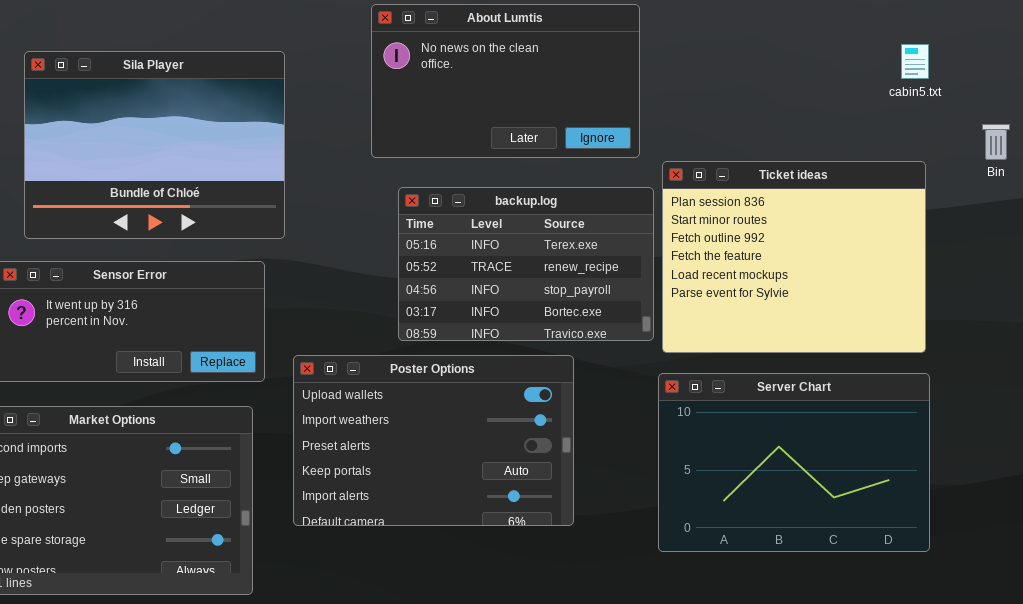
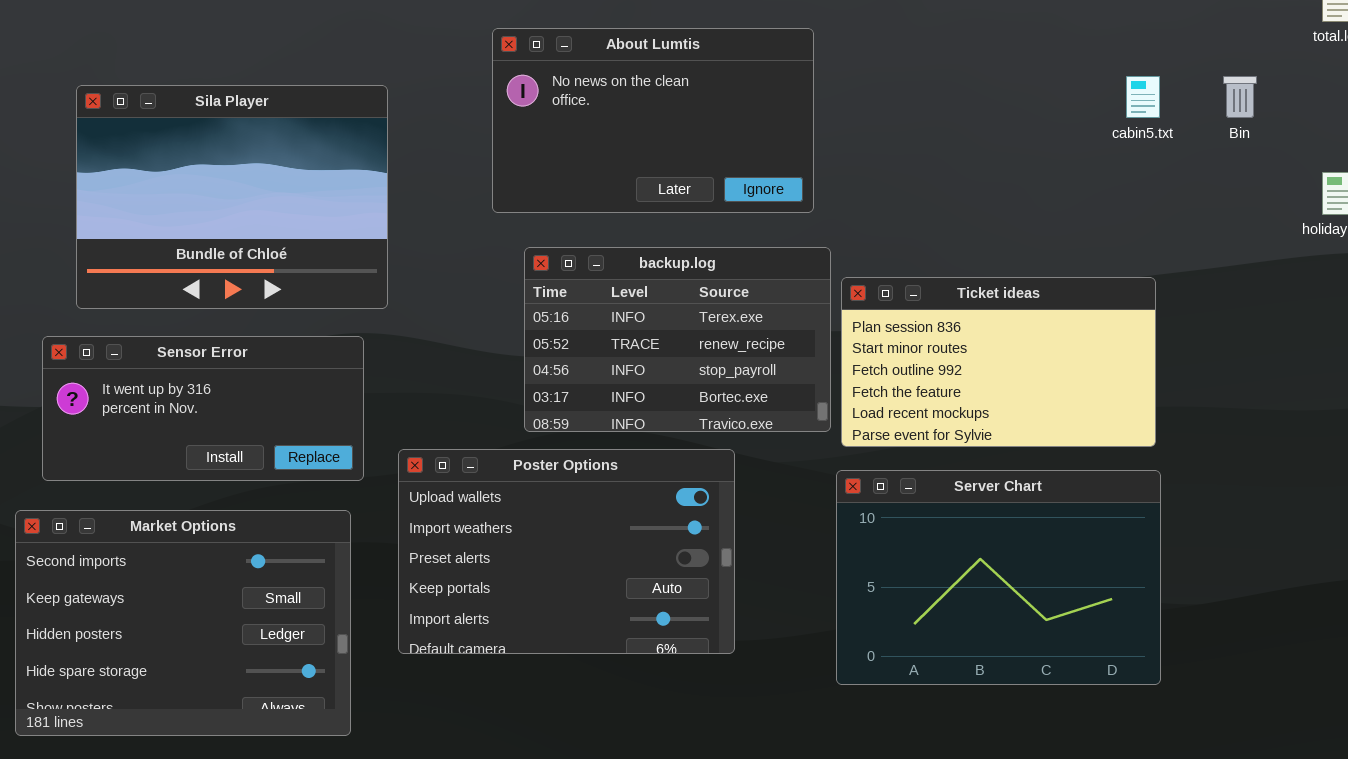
Bin: [982,124,1010,160] -> [1223,76,1257,118], moved
Ticket ideas: [662,161,926,353] -> [841,277,1156,447], resized

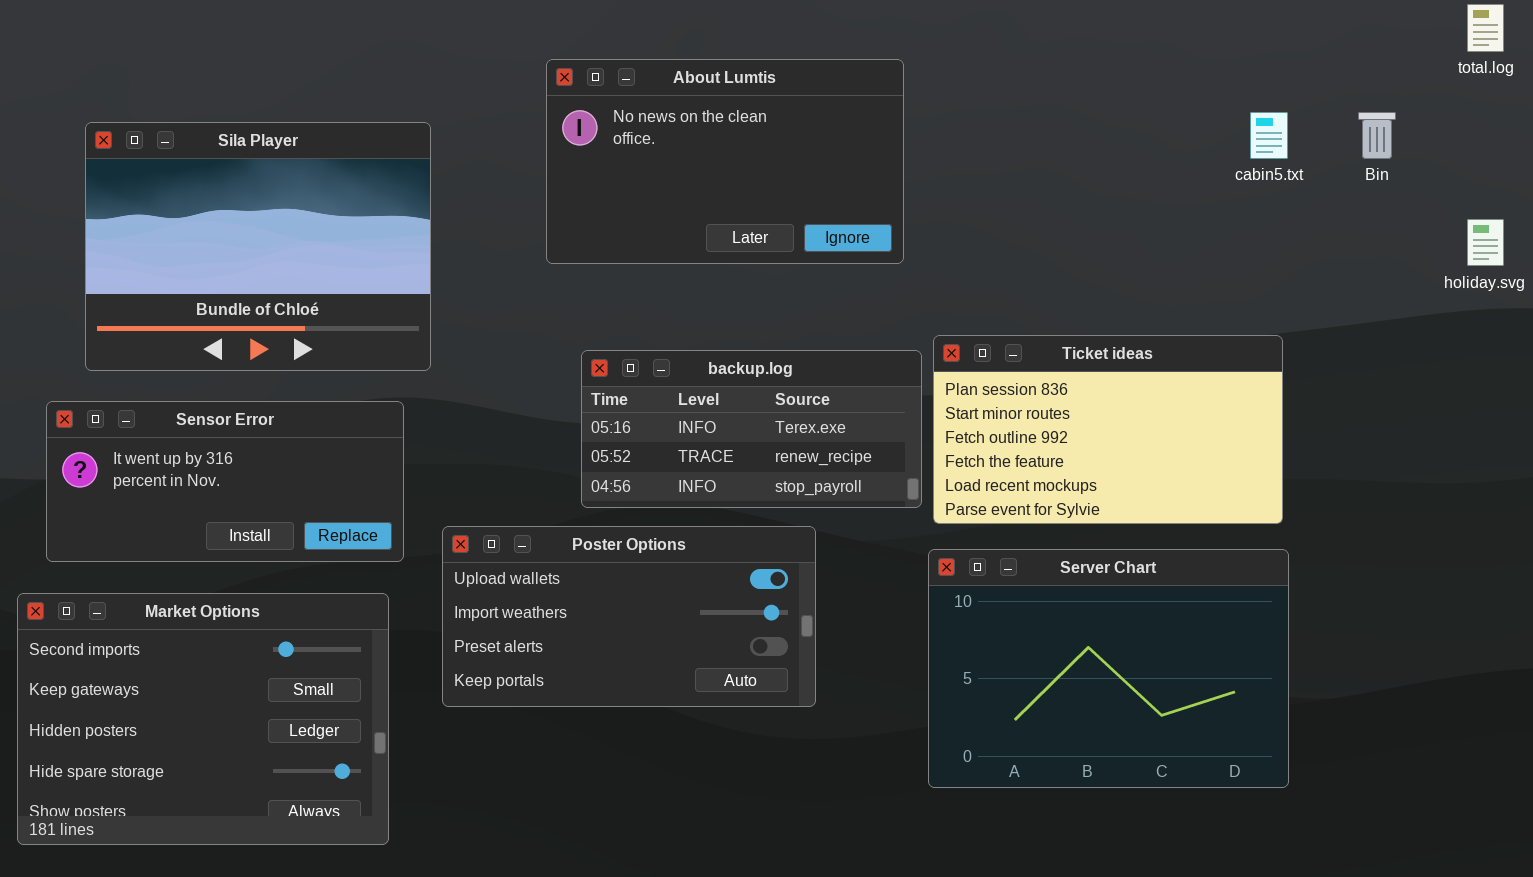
backup.log: [524,247,831,432] -> [581,350,922,508], resized
Poster Options: [398,449,735,654] -> [442,526,816,707], resized

